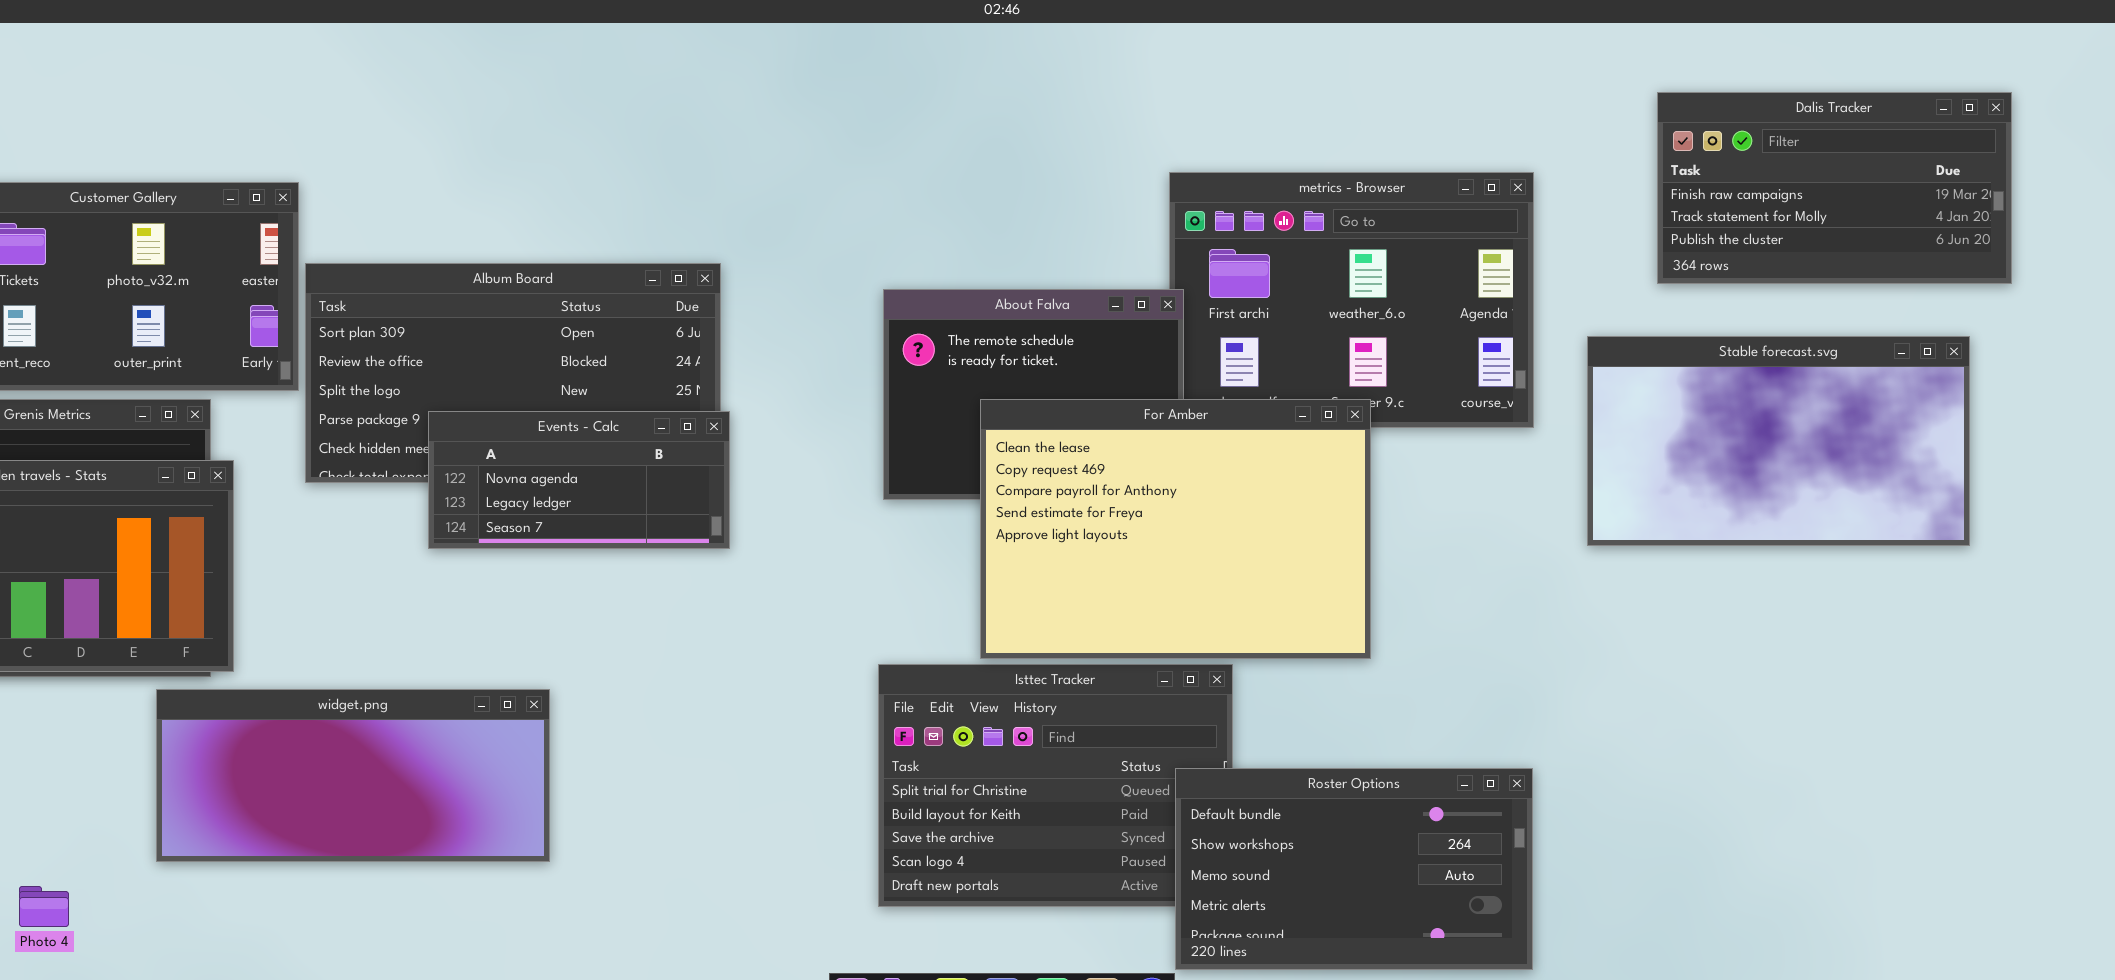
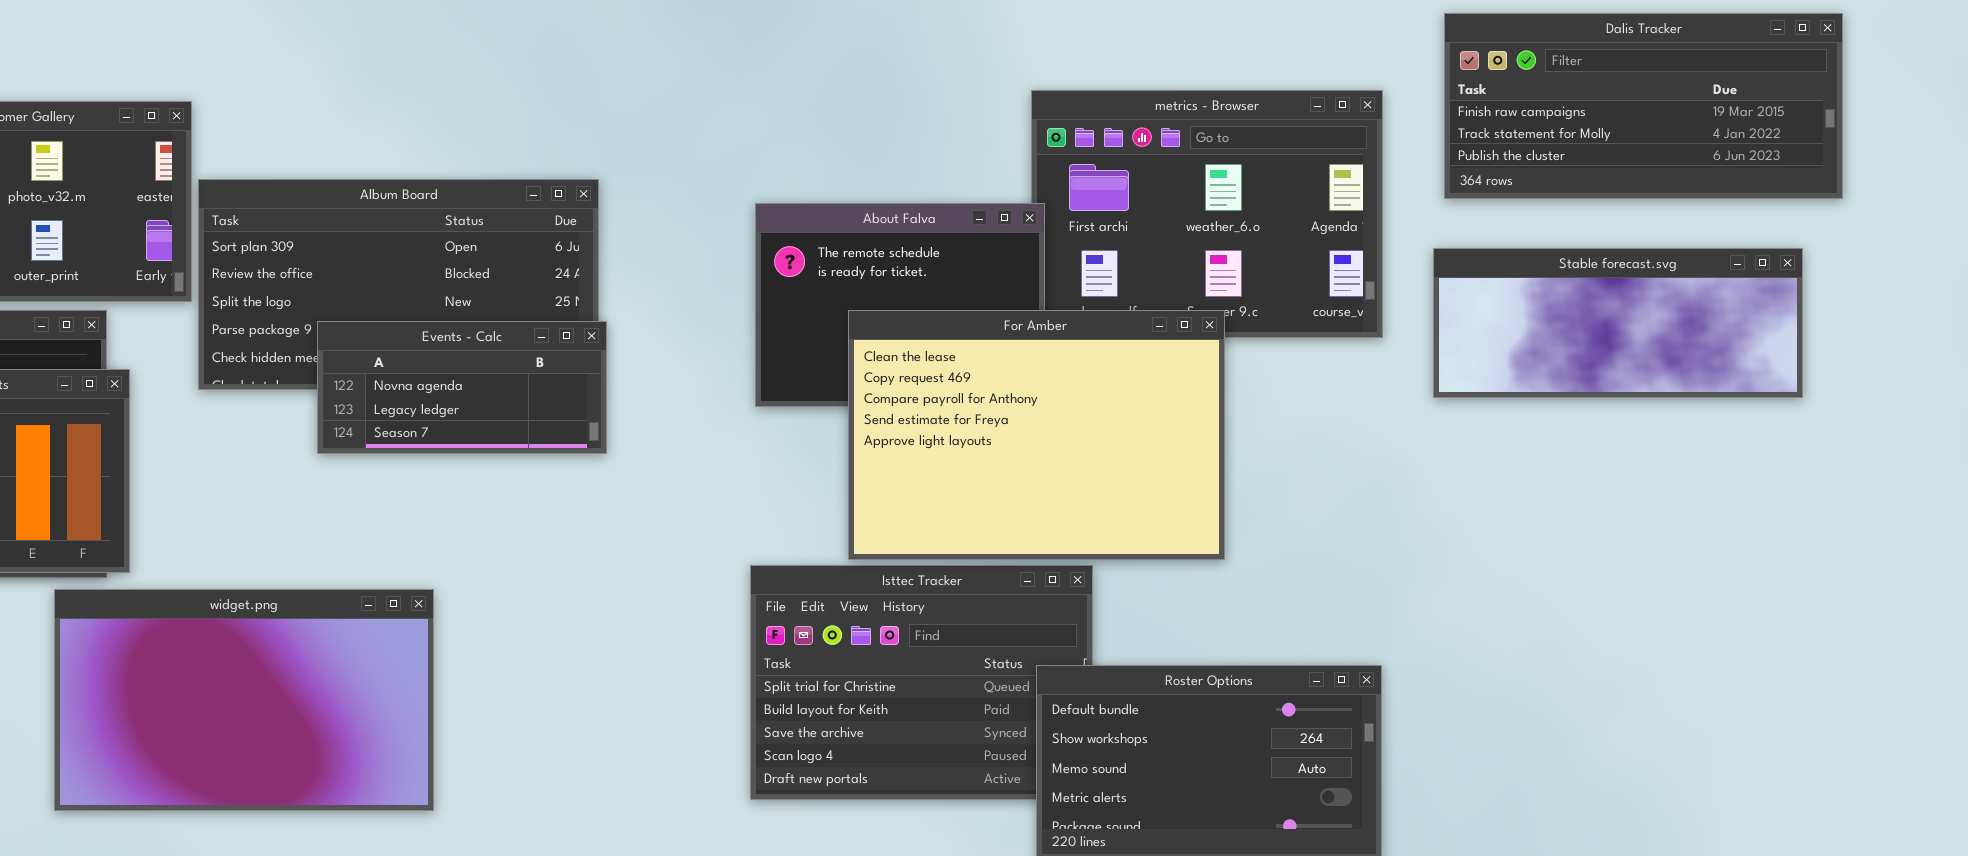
Dalis Tracker: [1657,92,2012,284] -> [1444,13,1843,199], resized
Stable forecast.svg: [1587,336,1970,546] -> [1433,248,1803,398], resized
widget.png: [156,689,550,862] -> [54,589,434,811], resized

